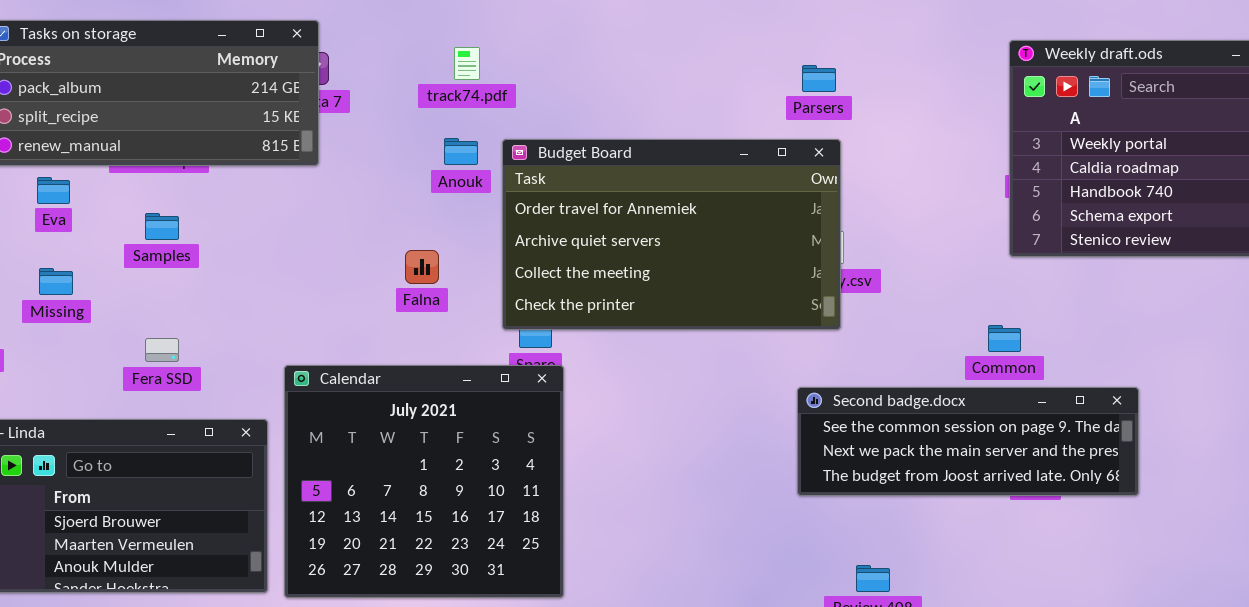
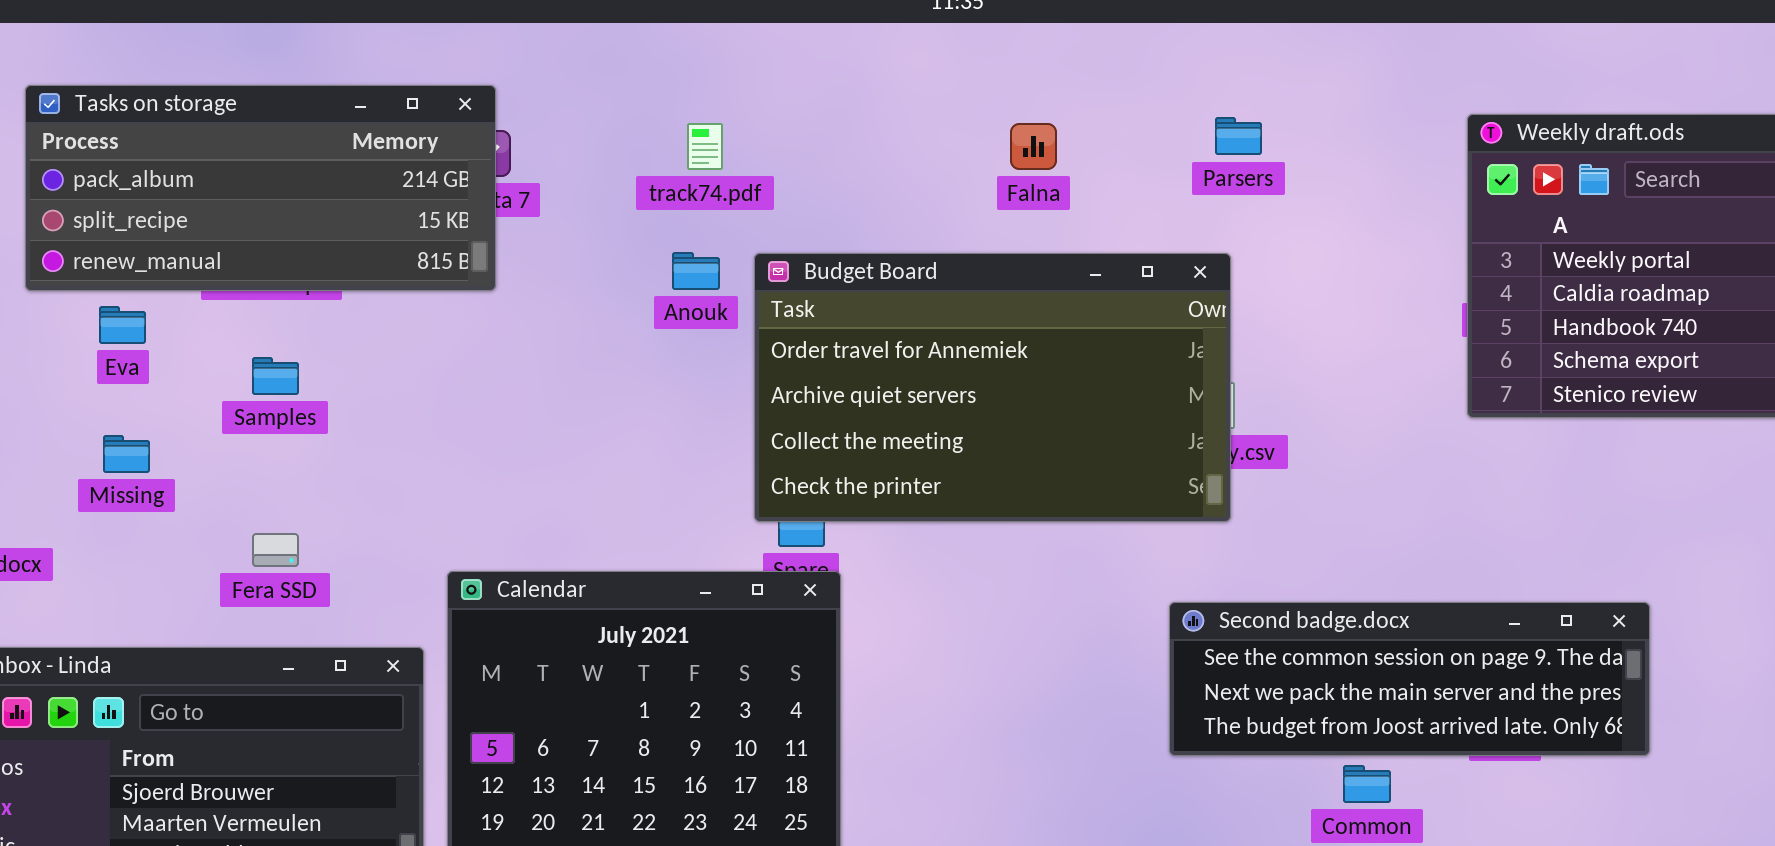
Parsers: [802,65,836,92] -> [1215,117,1262,155], moved
Falna: [405,250,439,284] -> [1010,123,1057,170], moved
Common: [988,325,1021,352] -> [1343,765,1391,803], moved

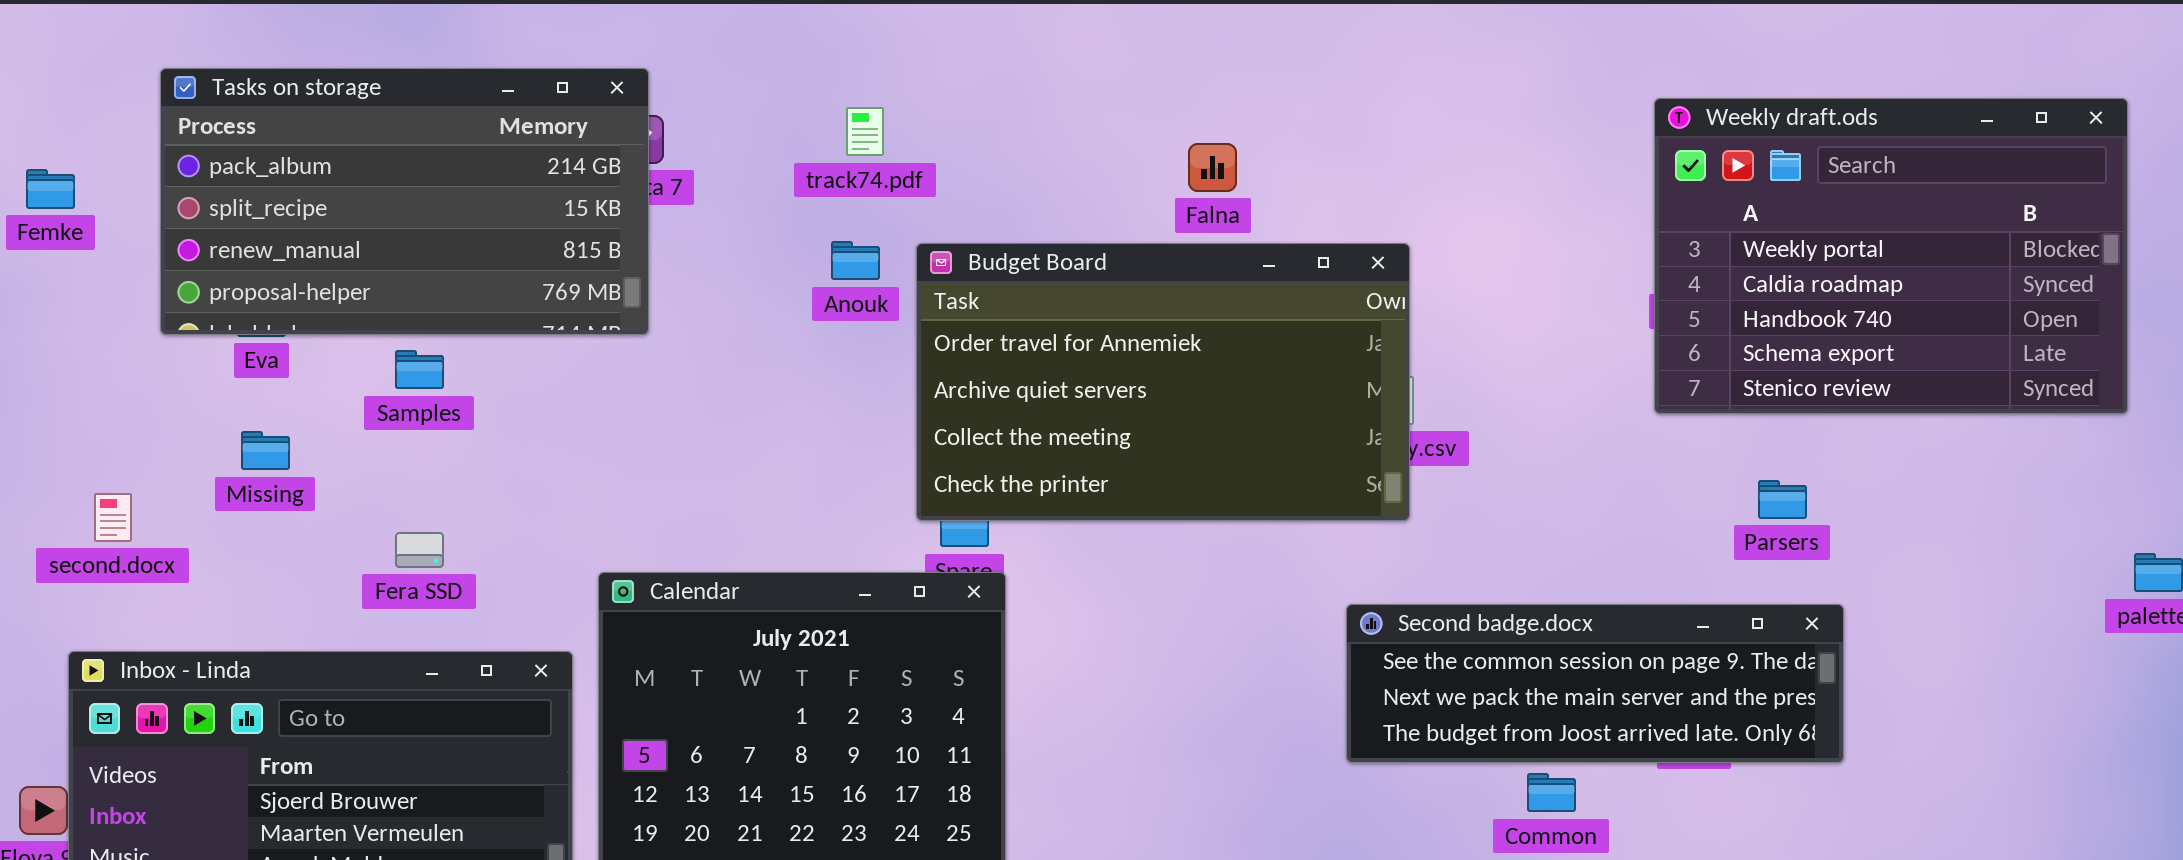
Tasks on storage: [25,85,496,291] -> [160,68,649,335], resized
Parsers: [1215,117,1262,155] -> [1758,480,1807,519], moved
Falna: [1010,123,1057,170] -> [1188,143,1237,192], moved

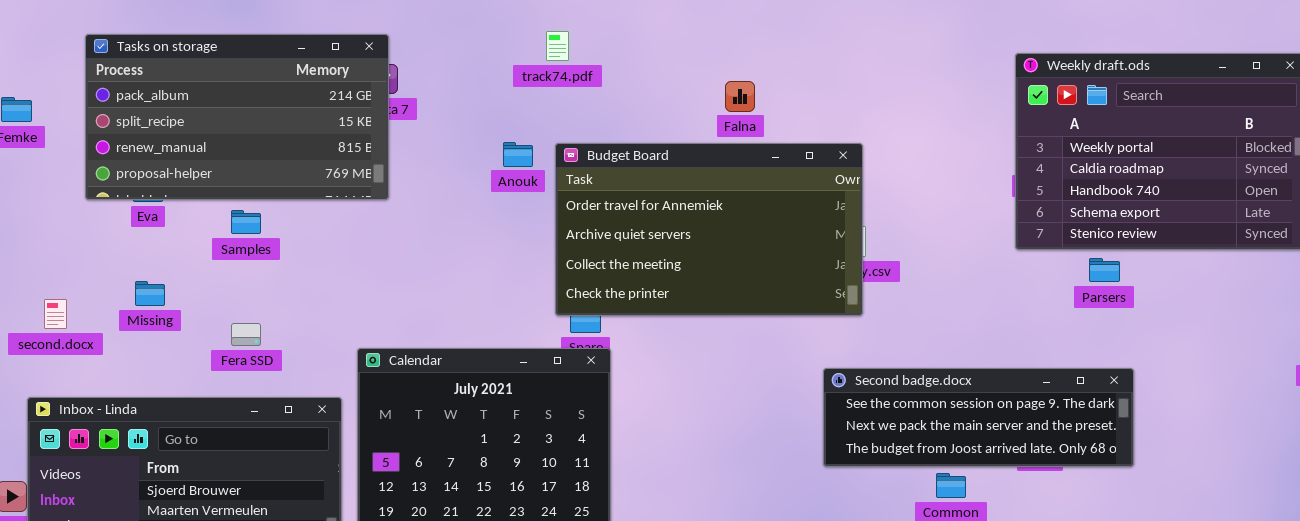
track74.pdf: [846,107,884,156] -> [546,31,569,61], moved
Missing: [241,431,290,470] -> [135,281,165,306], moved
Parsers: [1758,480,1807,519] -> [1089,258,1120,282], moved

